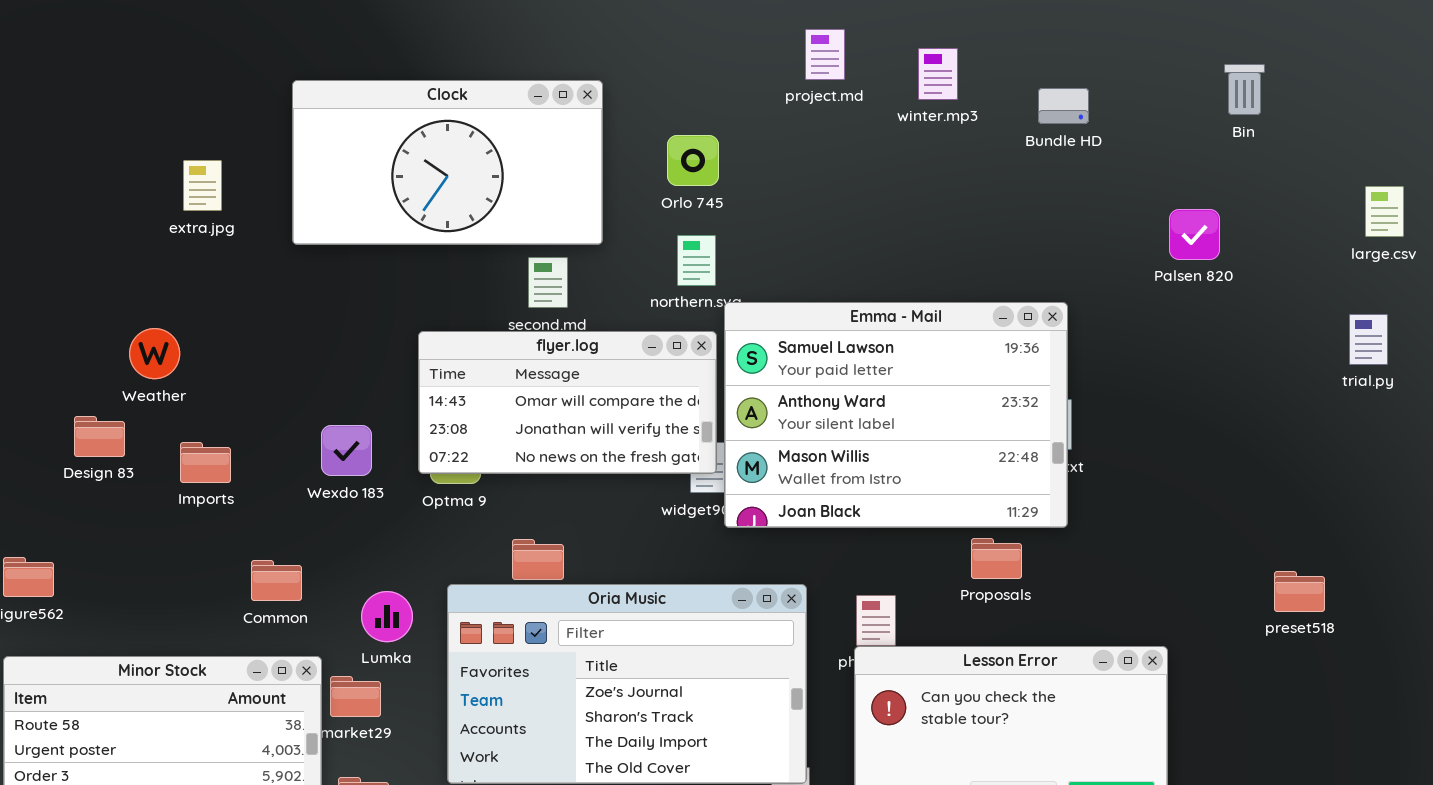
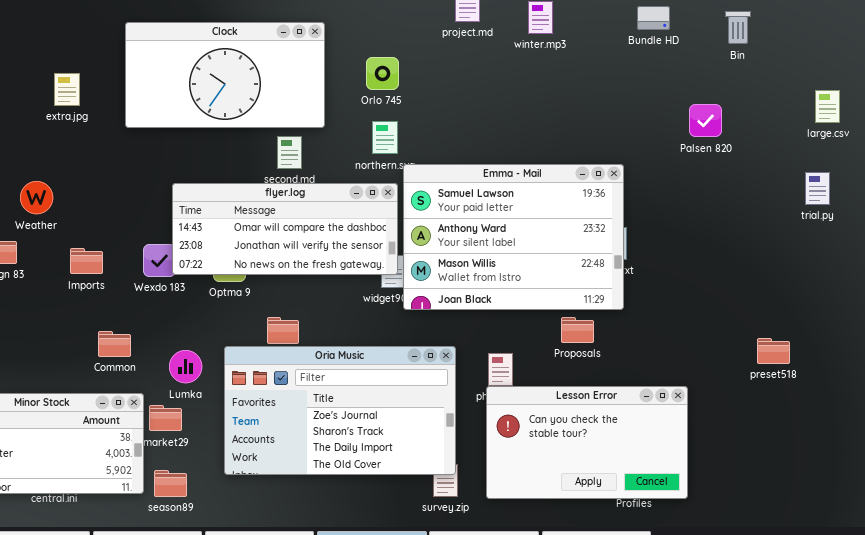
Bundle HD: [1038,88,1089,124] -> [637,6,670,30], moved
flyer.log: [418,331,717,474] -> [172,183,398,275], resized
Imports: [180,442,231,483] -> [70,248,103,274], moved

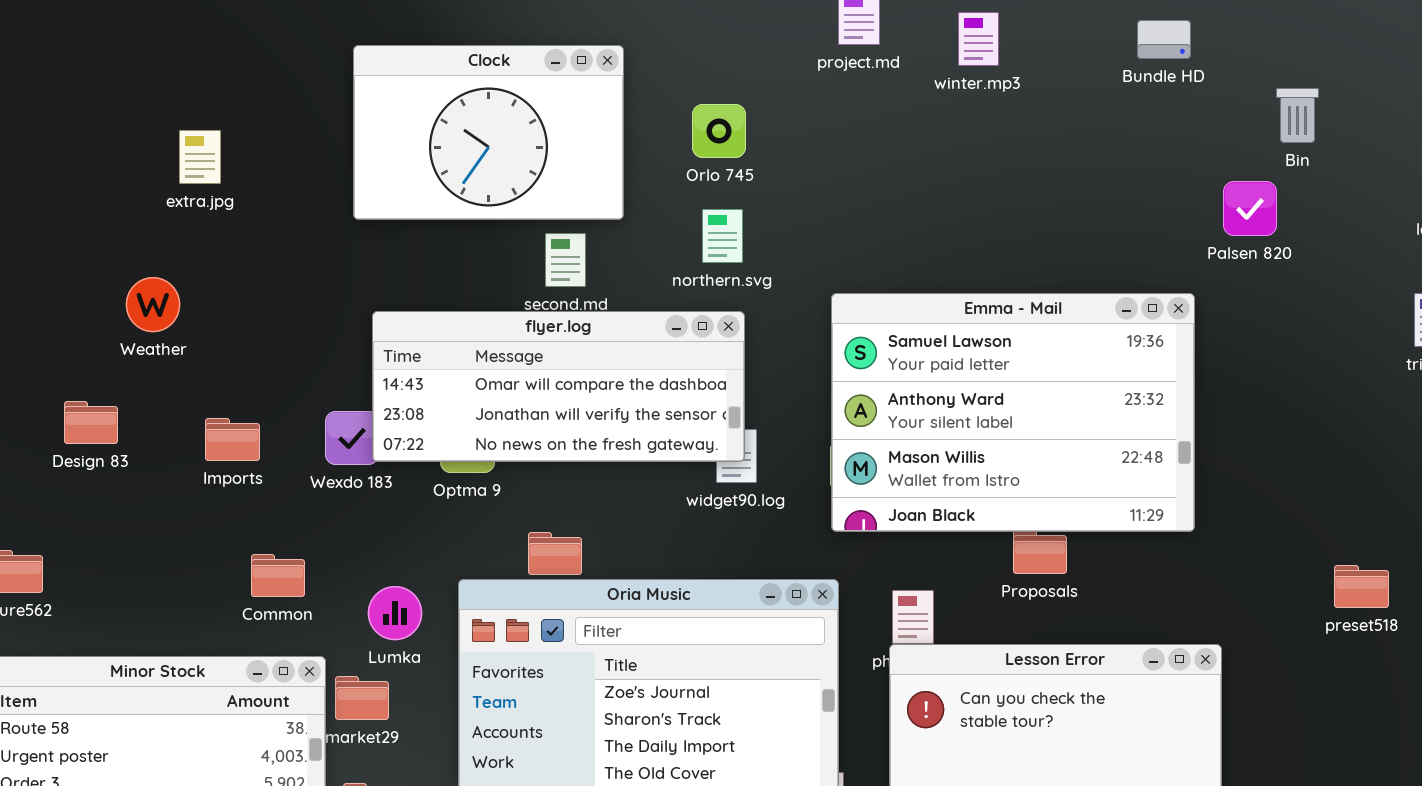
Bin: [725,11,751,44] -> [1276,88,1319,143], moved
Clock: [125,22,325,128] -> [353,45,624,220], resized
Emma - Mail: [403,164,624,310] -> [831,293,1195,532], moved
Weather: [20,181,53,214] -> [126,277,180,332], moved

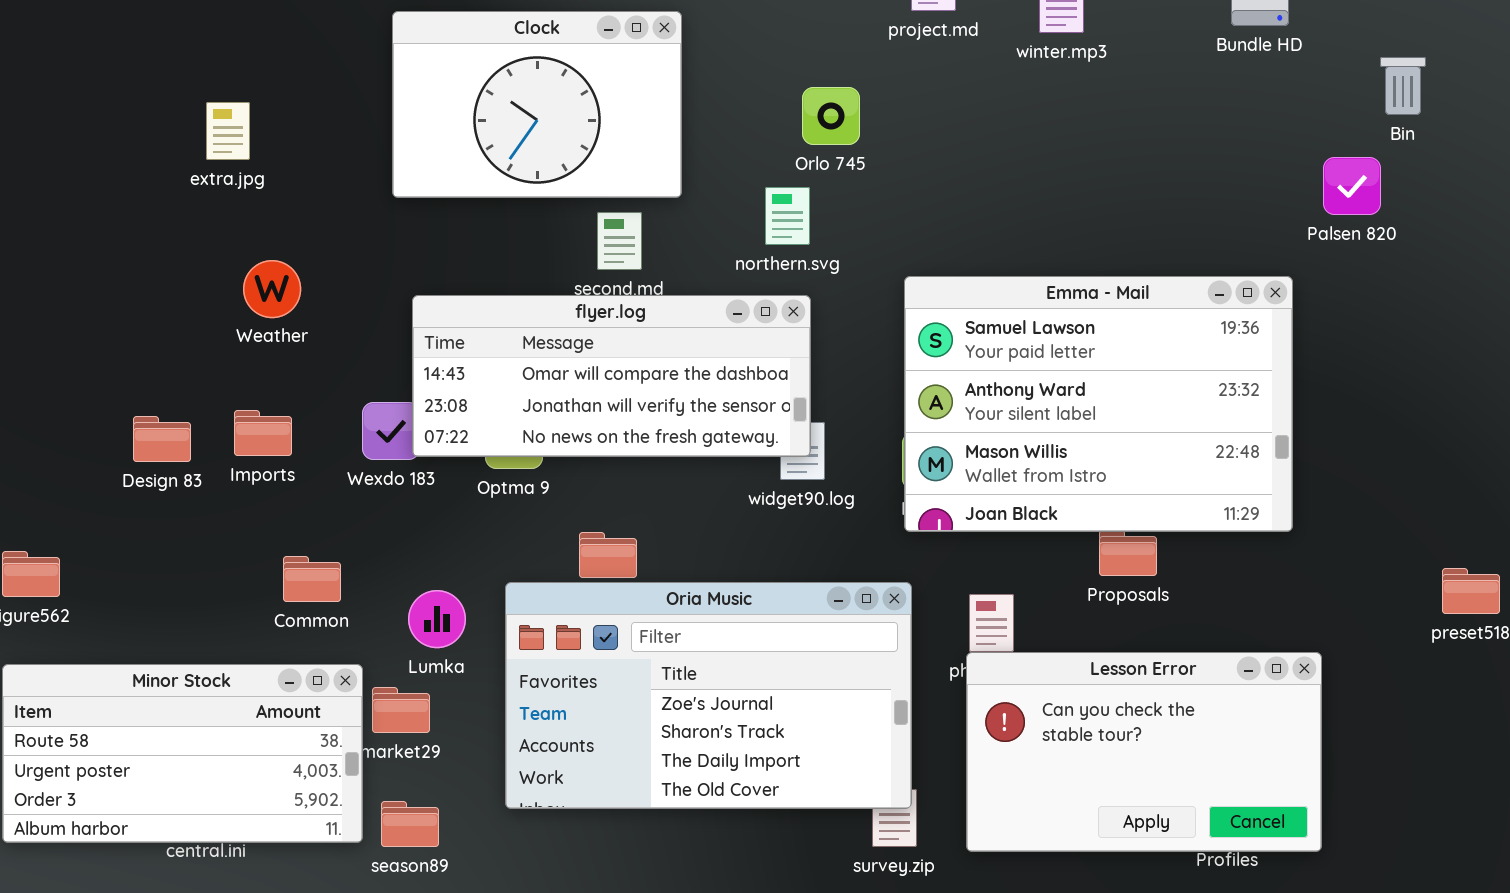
Orlo 745: [692,104,746,158] -> [802,87,860,145], moved
Weather: [126,277,180,332] -> [243,260,301,318], moved
Design 83: [64,401,118,444] -> [133,416,191,462], moved

